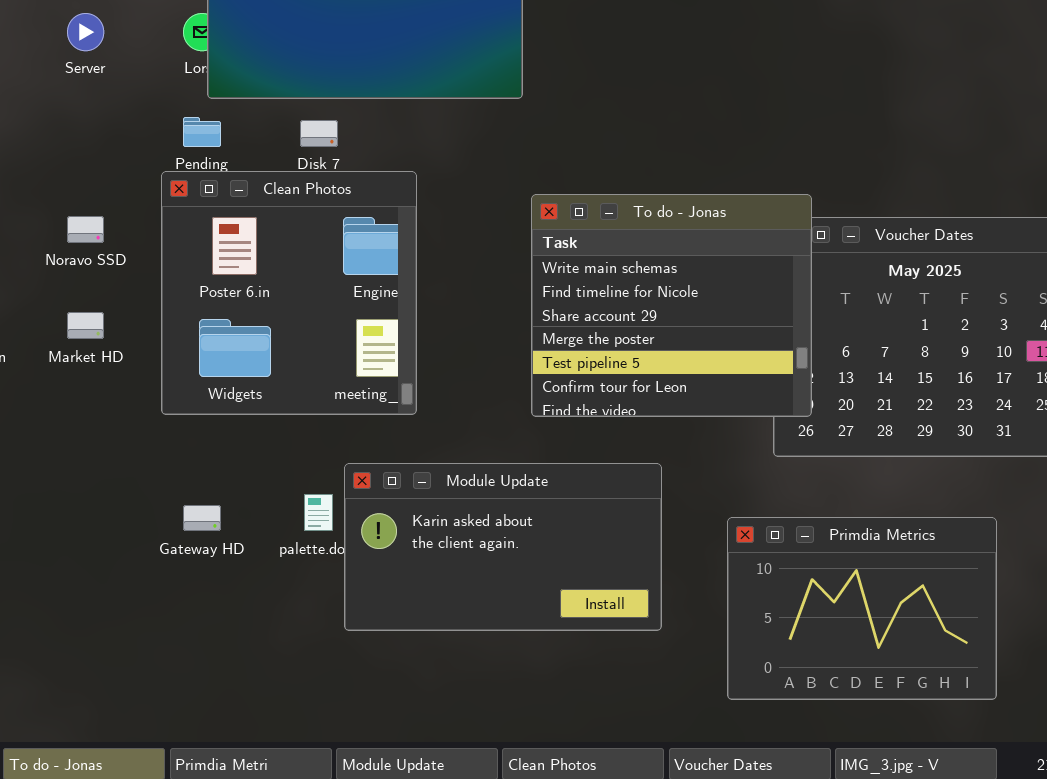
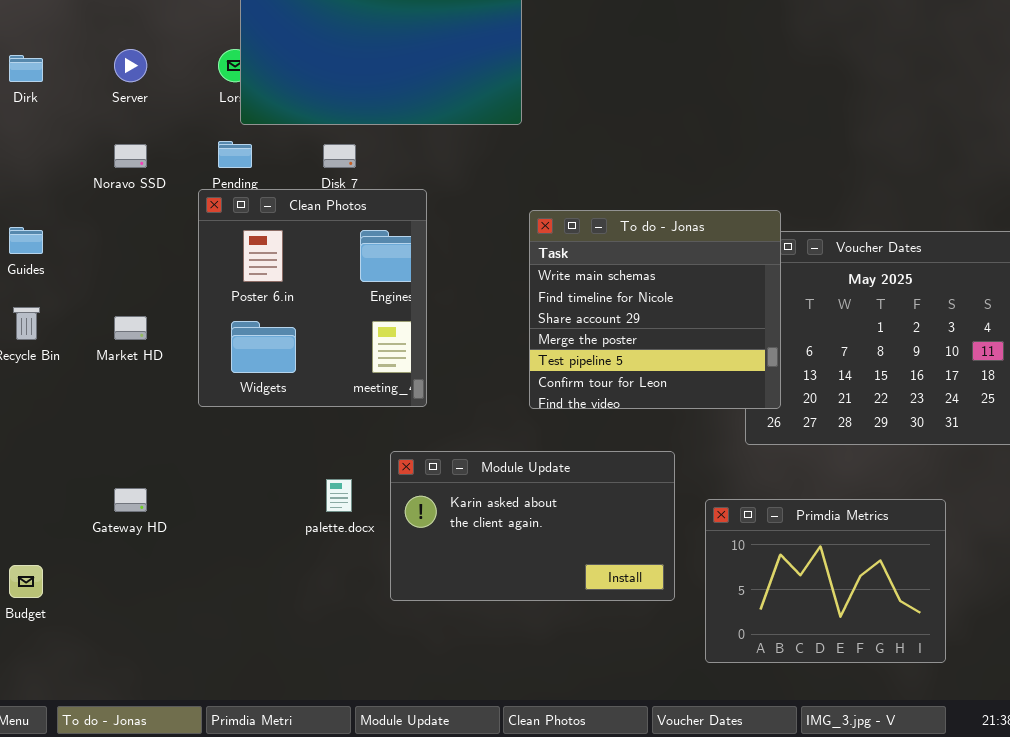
Noravo SSD: [67,216,104,243] -> [114,144,147,168], moved
Module Update: [344,463,662,631] -> [390,451,675,601], moved
Gateway HD: [183,505,221,531] -> [114,488,147,512], moved

